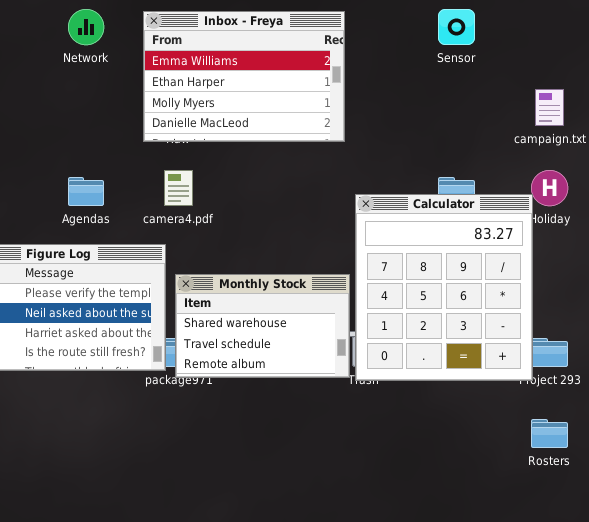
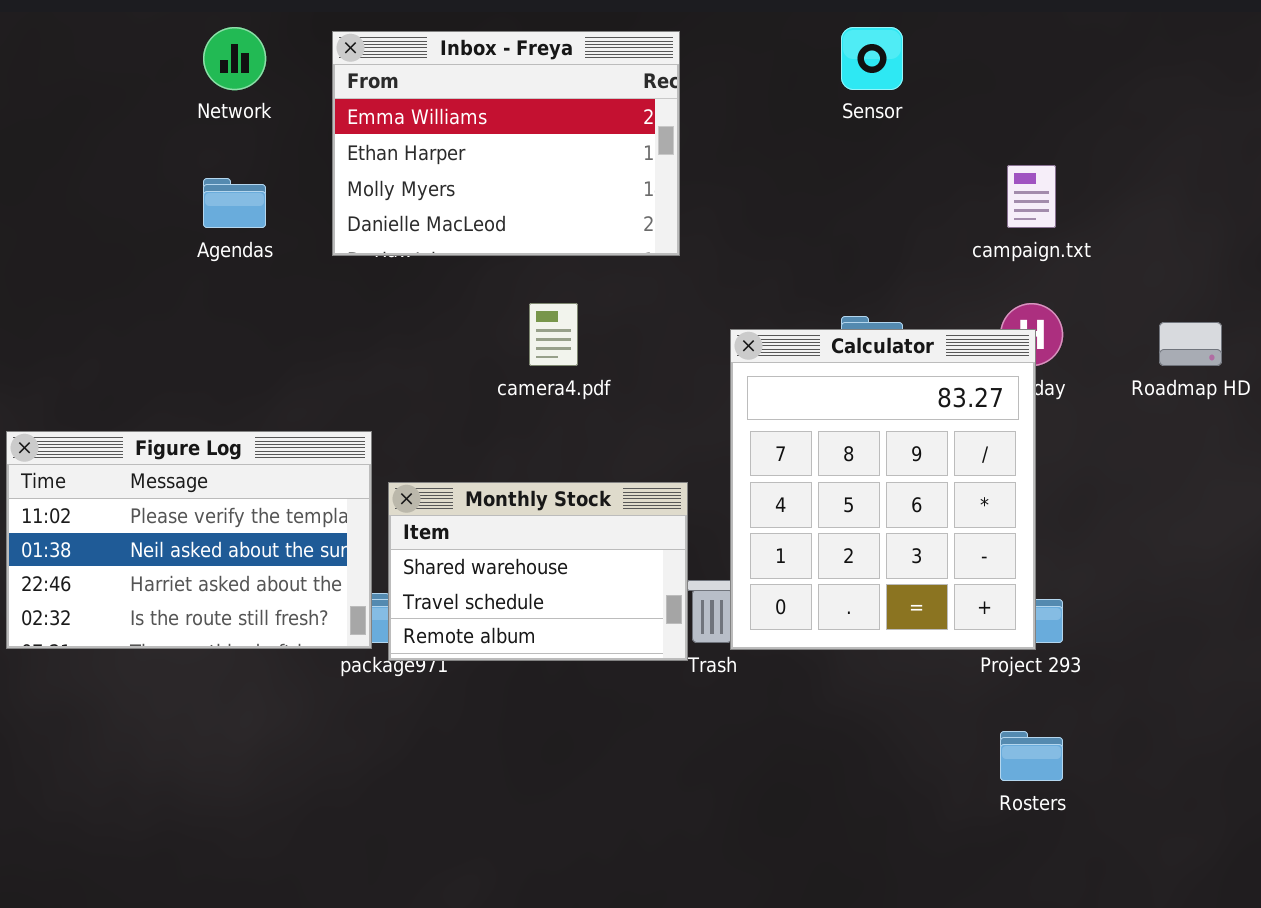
camera4.pdf: [164,170,193,206] -> [529,303,578,366], moved
Agendas: [68,177,104,206] -> [203,178,266,228], moved
Calculator: [355,194,533,381] -> [730,329,1036,650], moved

